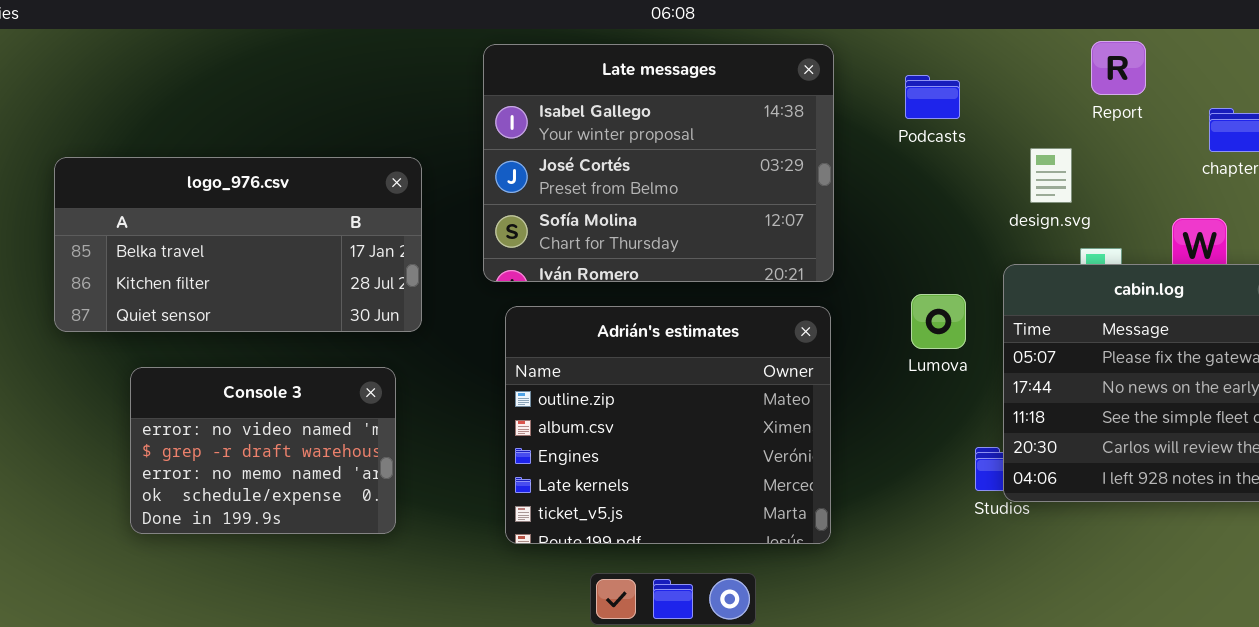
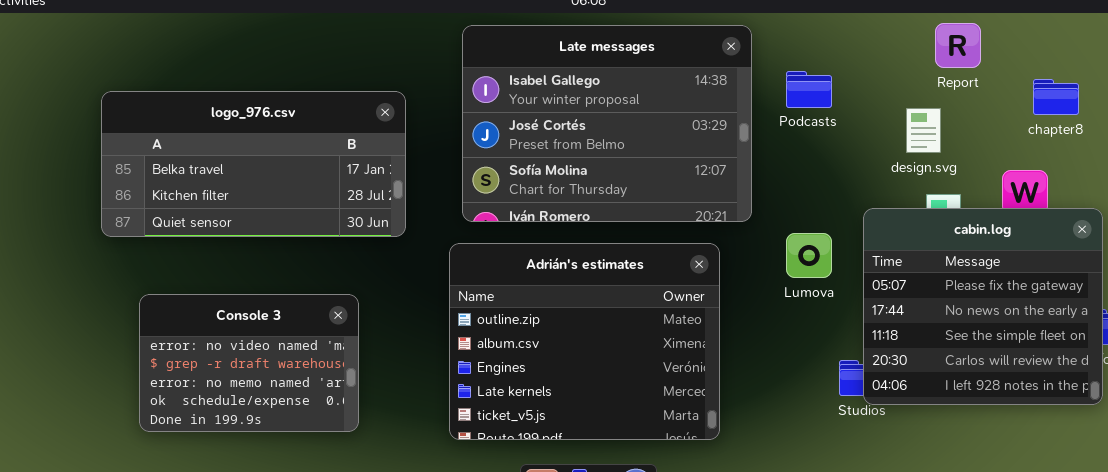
Late messages: [483,44,834,282] -> [462,25,752,222], moved
Podcasts: [905,75,960,119] -> [786,71,832,108], moved
design.svg: [1030,148,1072,203] -> [906,108,941,153], moved
logo_976.csv: [54,157,422,332] -> [101,91,406,237], moved

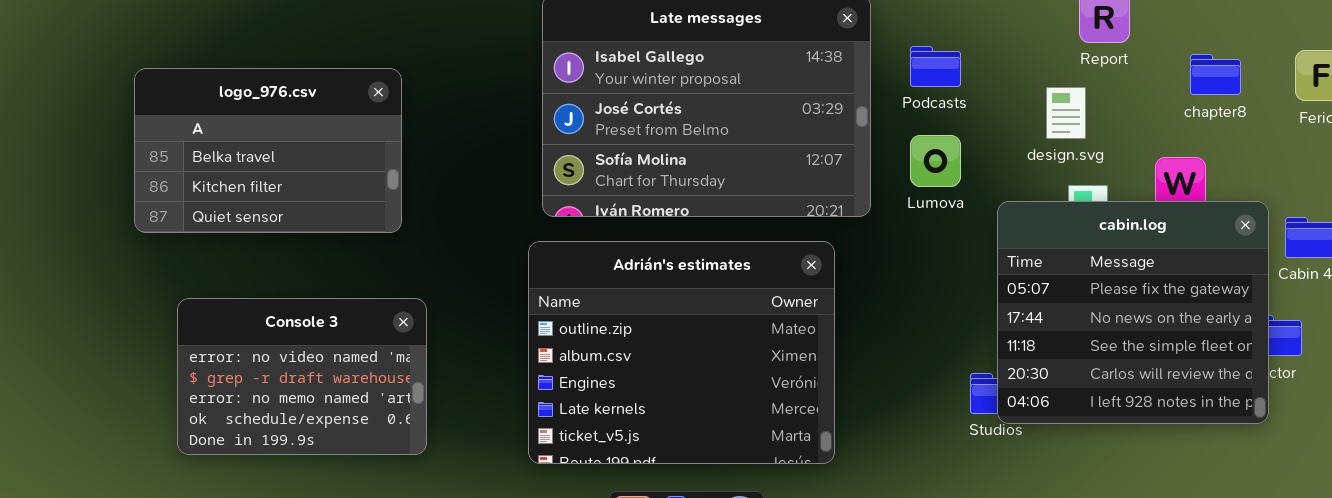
logo_976.csv: [101,91,406,237] -> [134,68,402,233], resized
Lumova: [786,233,832,278] -> [910,135,961,187], moved

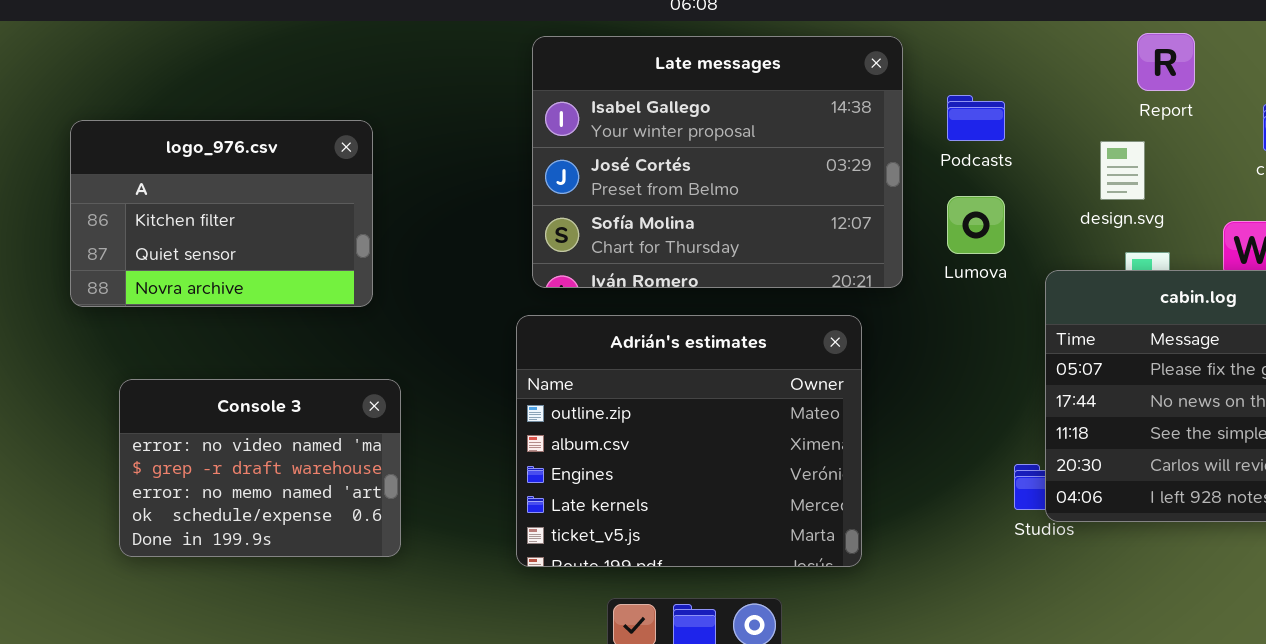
logo_976.csv: [134,68,402,233] -> [70,120,373,307], scrolled down 1 row

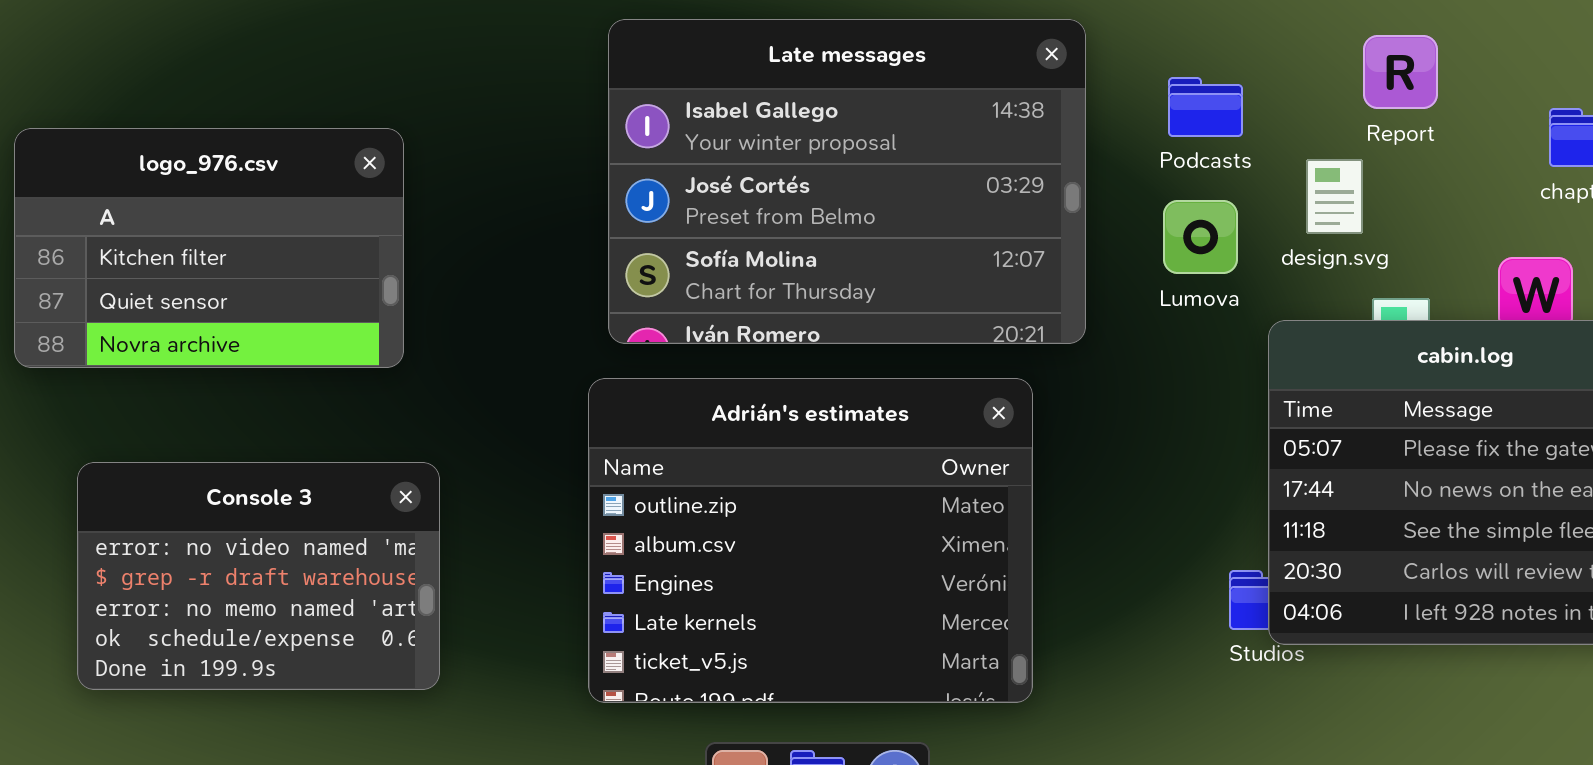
Report: [1137,33,1195,91] -> [1363,35,1438,109], moved
Podcasts: [947,95,1005,141] -> [1168,77,1243,137], moved
design.svg: [1100,141,1145,200] -> [1306,159,1363,234], moved
Lumova: [947,196,1005,254] -> [1163,200,1238,274], moved

